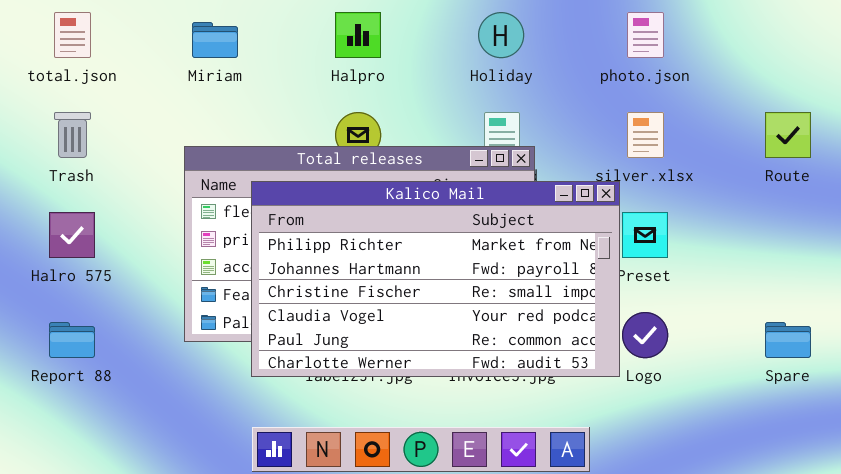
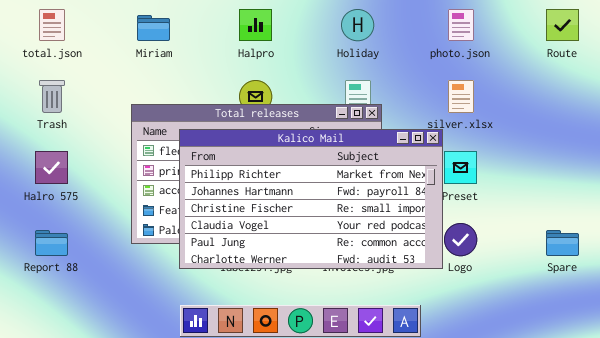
Route: [765,112,811,158] -> [546,9,579,41], moved

